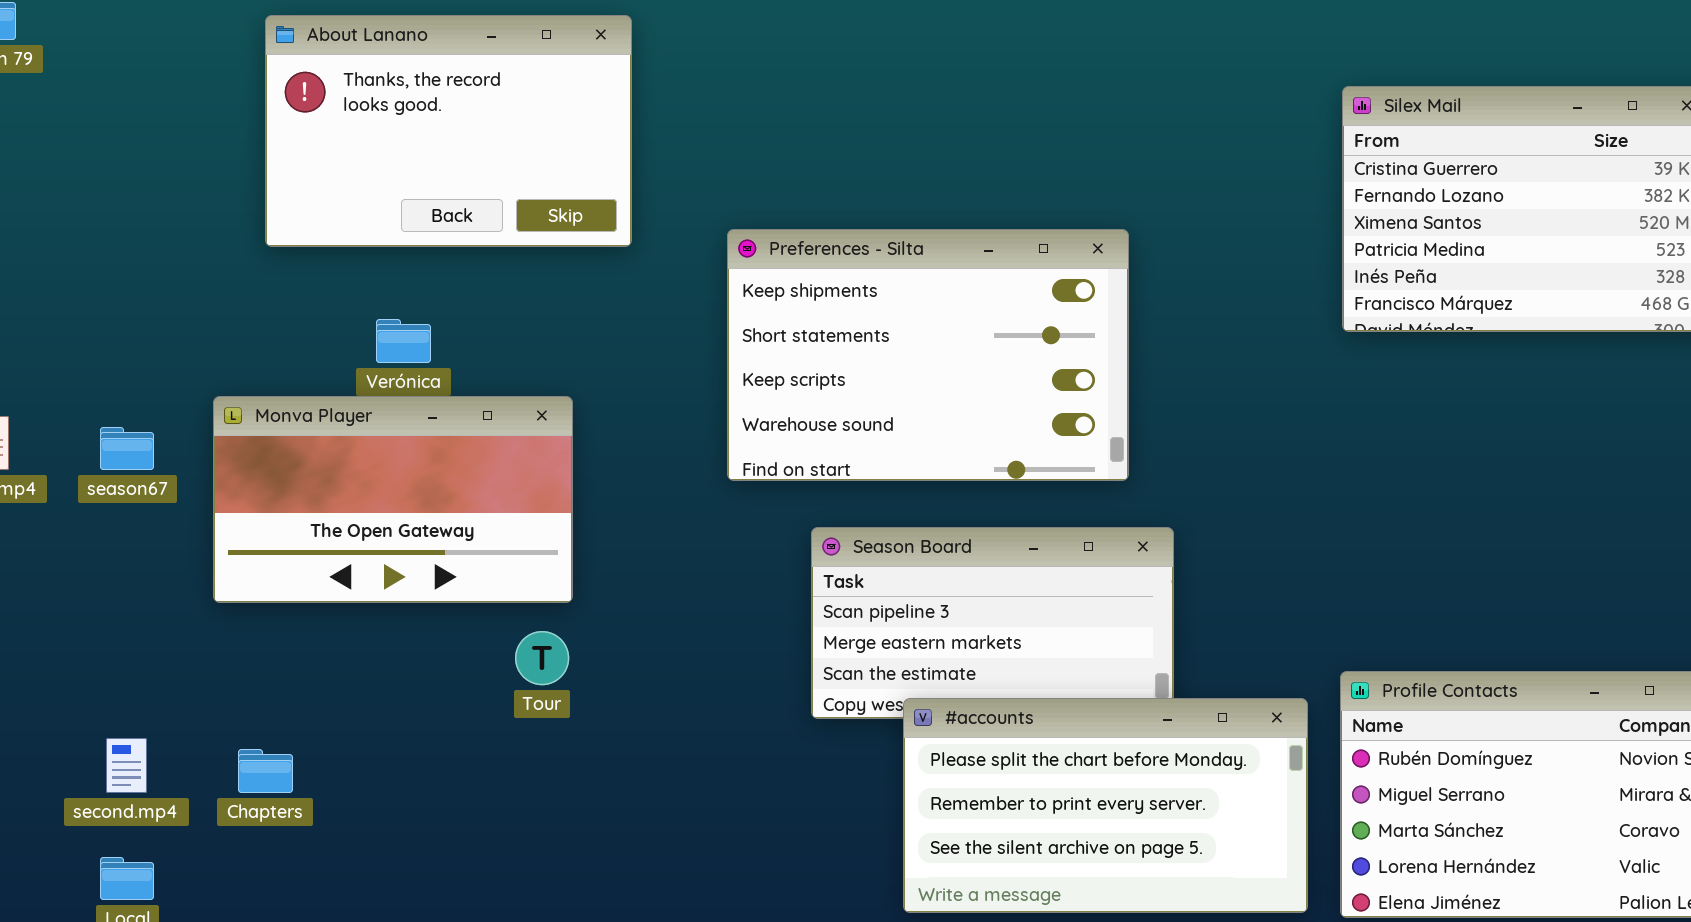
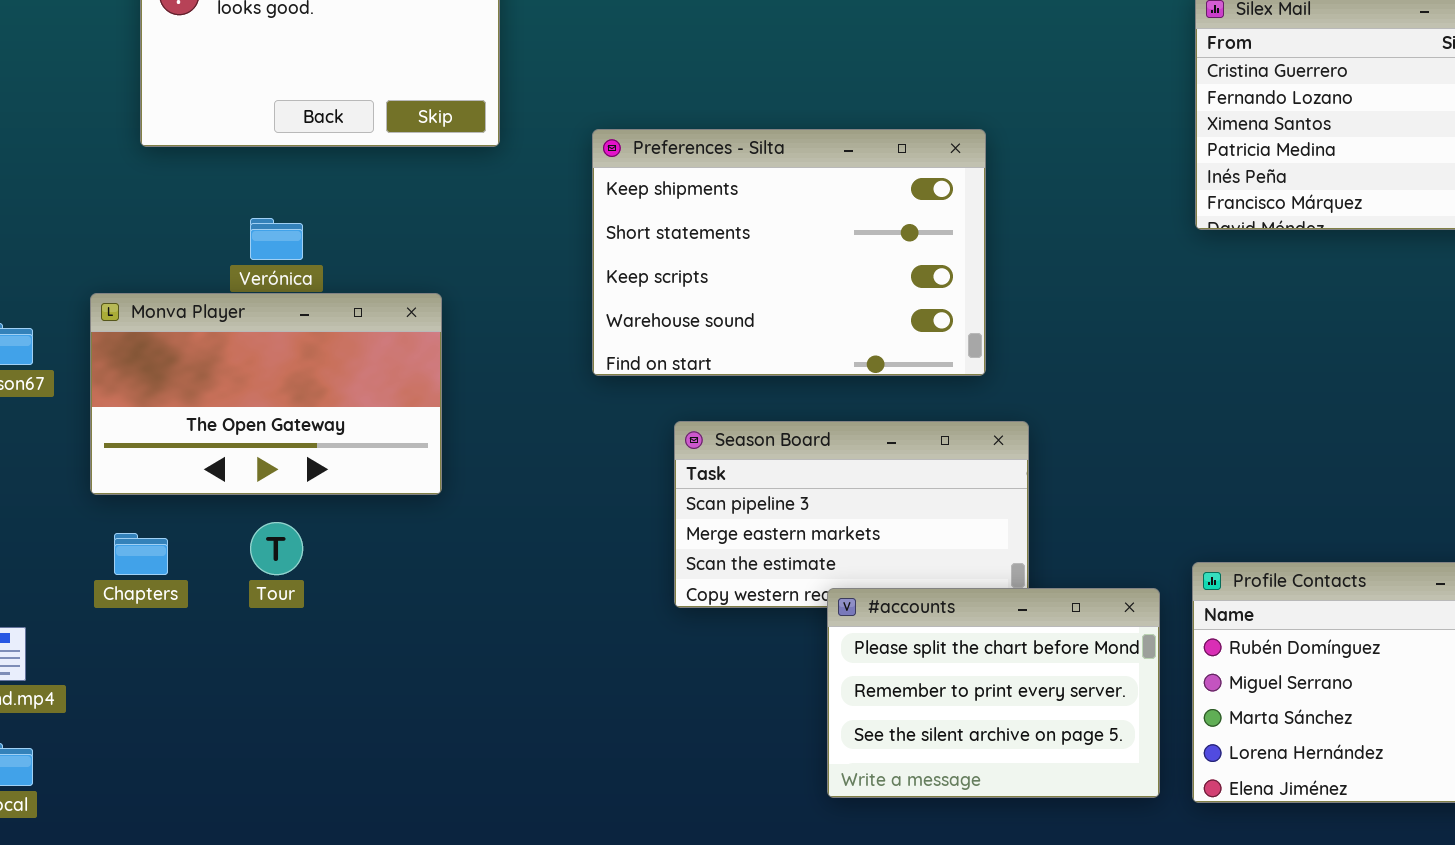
Tour: [515,631,569,685] -> [250,522,303,575], moved
#accounts: [903,698,1308,913] -> [827,588,1160,798], resized
Chapters: [238,749,293,793] -> [114,533,168,575], moved

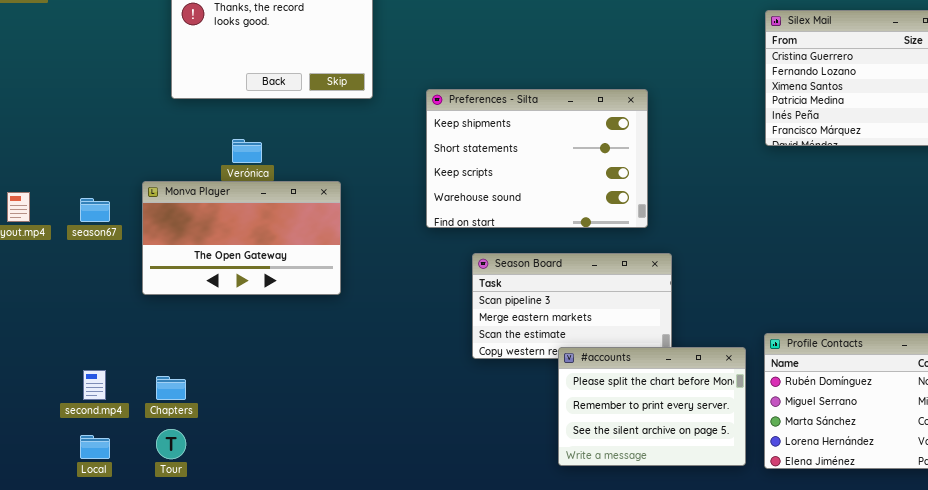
Tour: [250,522,303,575] -> [156,429,186,459], moved
Chapters: [114,533,168,575] -> [156,376,186,400], moved

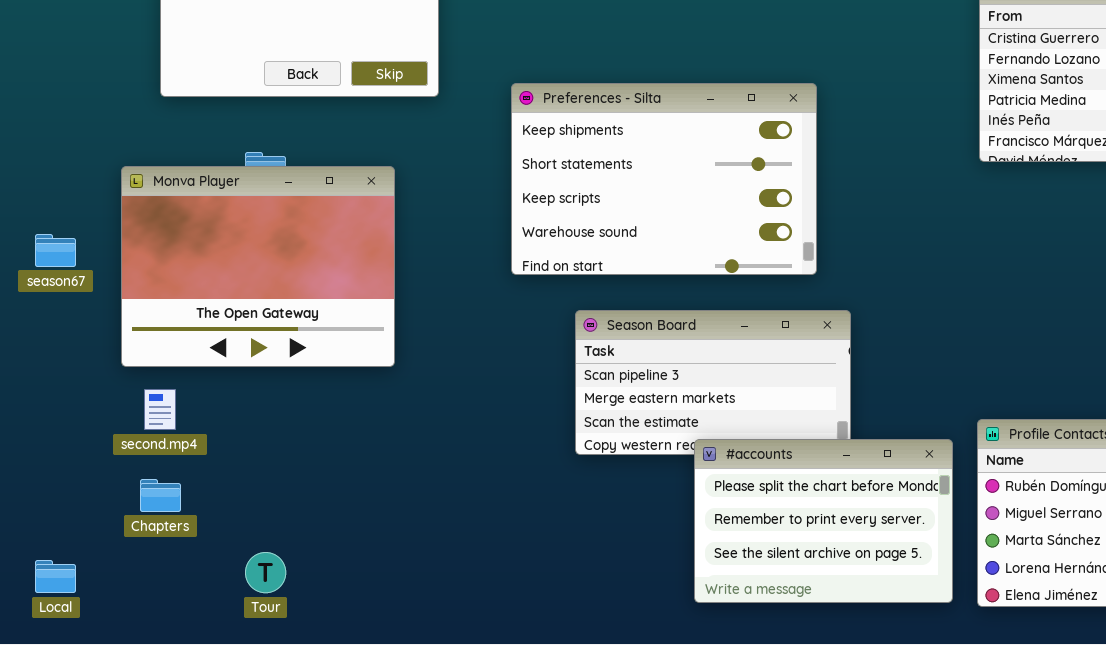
Monva Player: [142,181,341,295] -> [121,166,395,367], resized
second.mp4: [83,370,106,400] -> [144,389,176,430], moved
Tour: [156,429,186,459] -> [245,552,286,593], moved

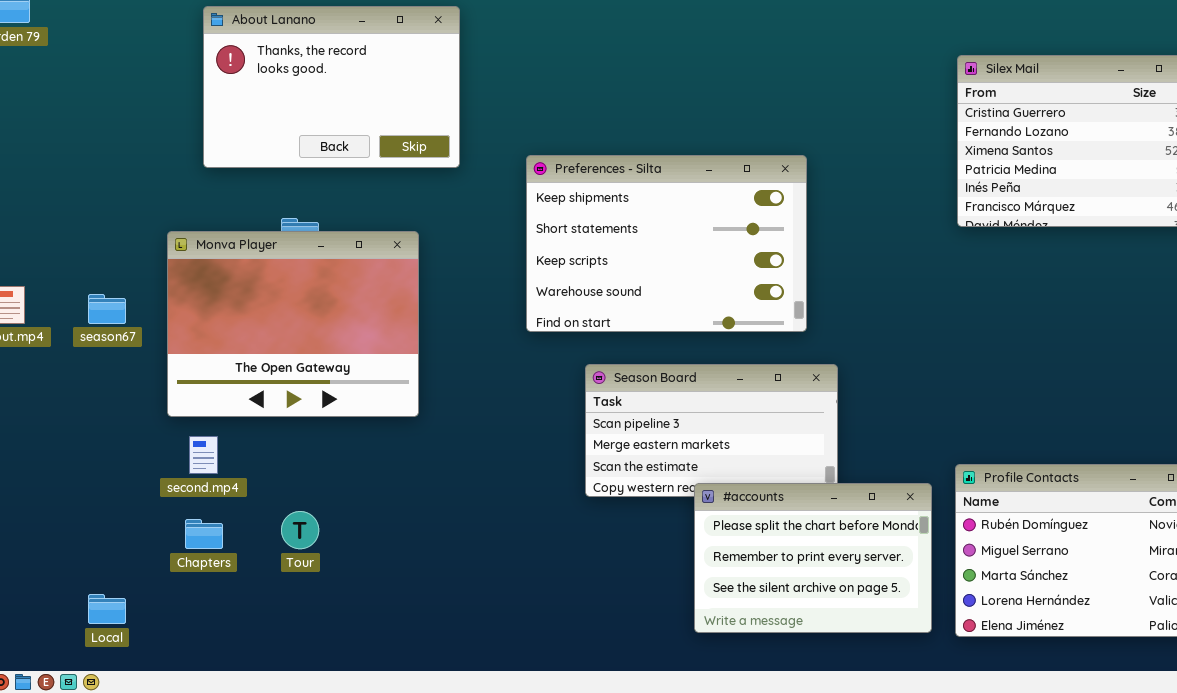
Tour: [245,552,286,593] -> [281,511,319,549], moved

